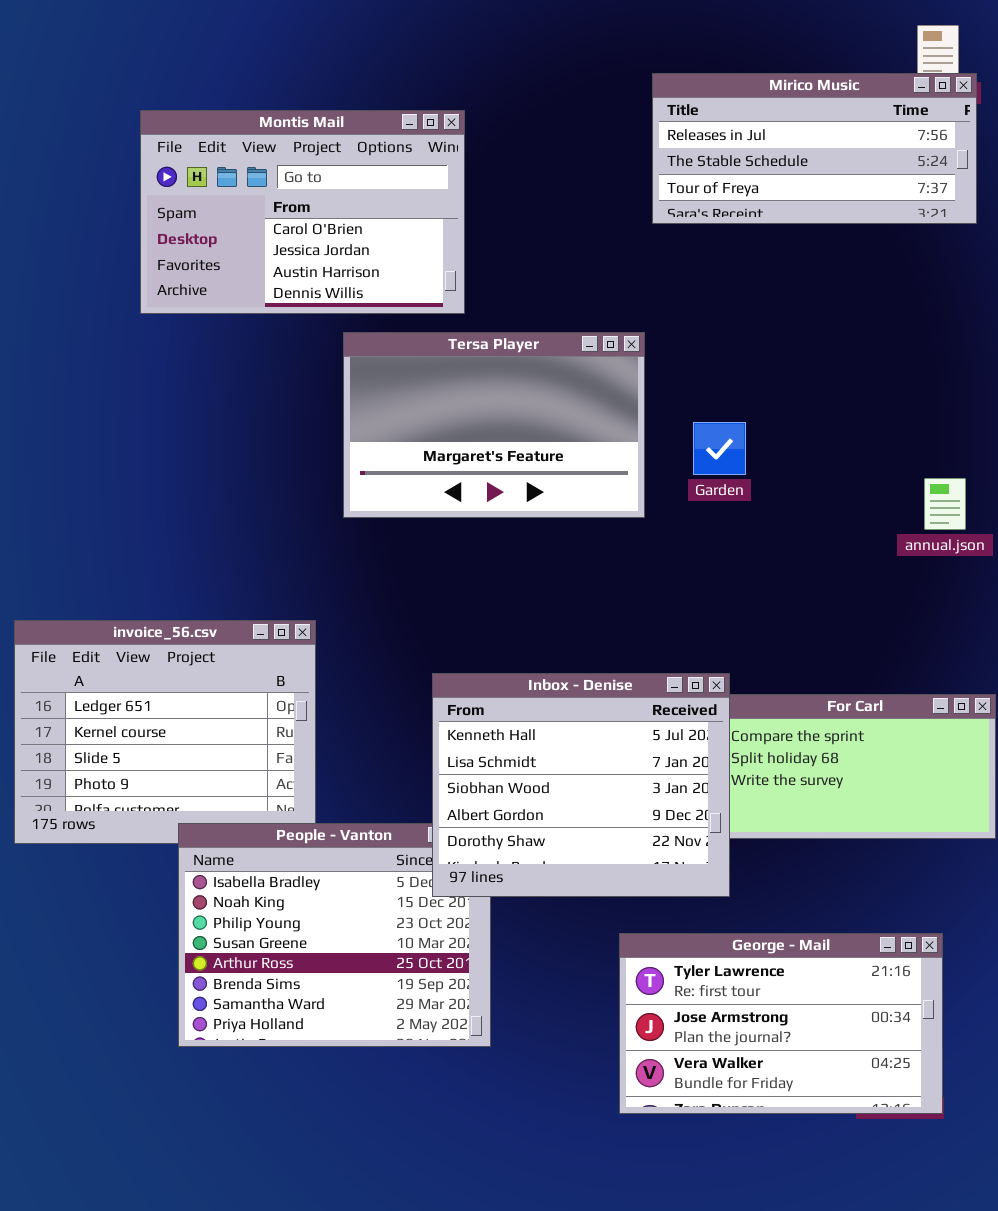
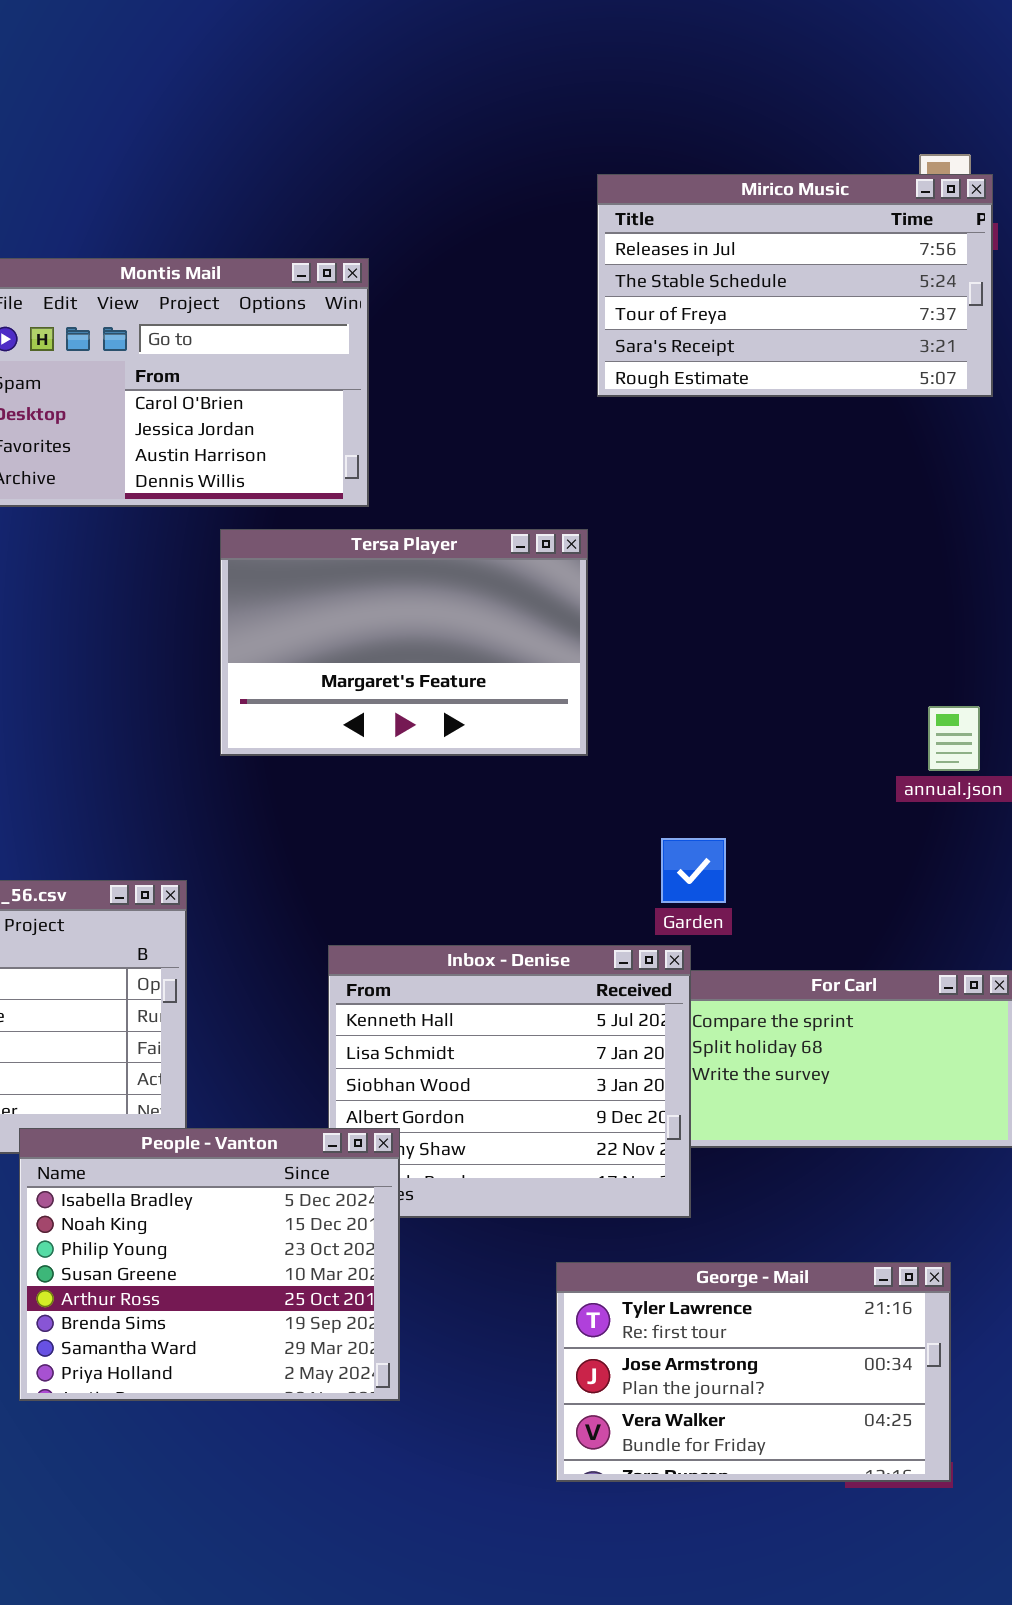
Mirico Music: [652,73,977,224] -> [597,174,993,397], resized
Garden: [693,422,746,475] -> [661,838,726,903], moved
People - Vanton: [178,823,491,1047] -> [19,1128,400,1401], raised

